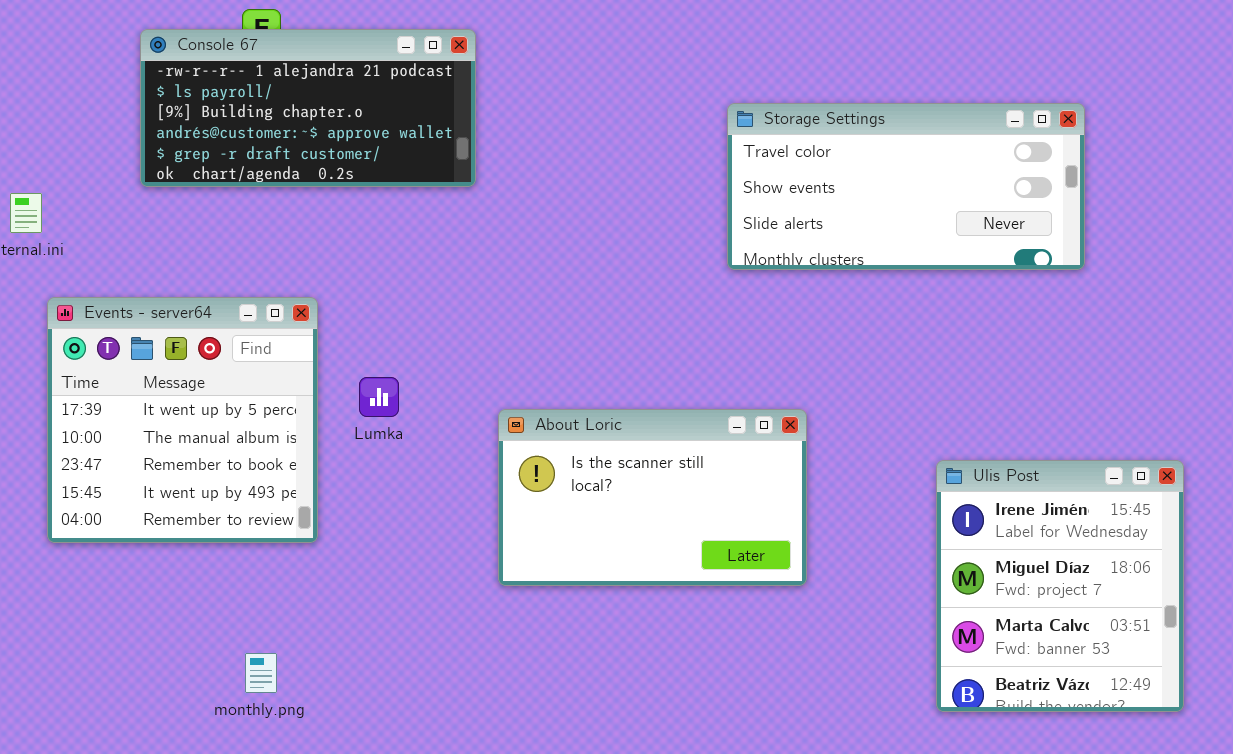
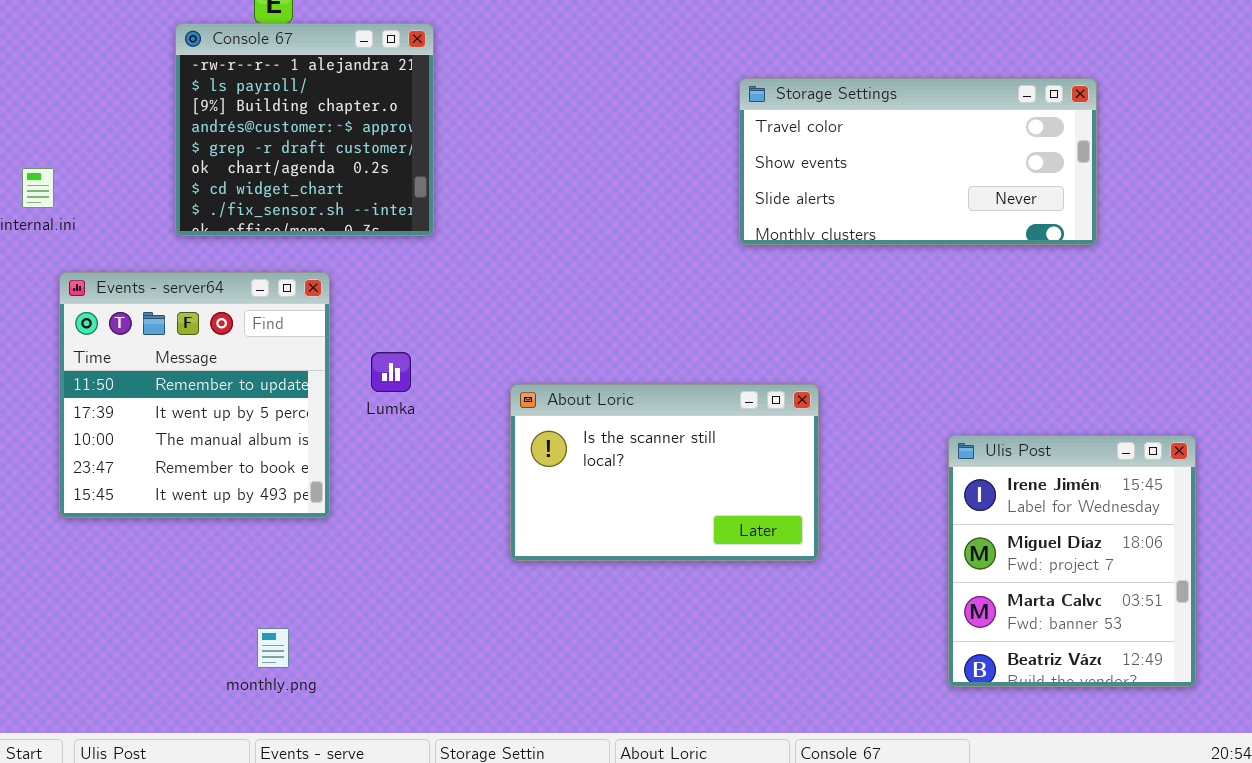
Console 67: [140,29,476,187] -> [175,23,434,236], moved, resized
Events - server64: [47,297,318,543] -> [59,272,330,518], scrolled up 1 row

